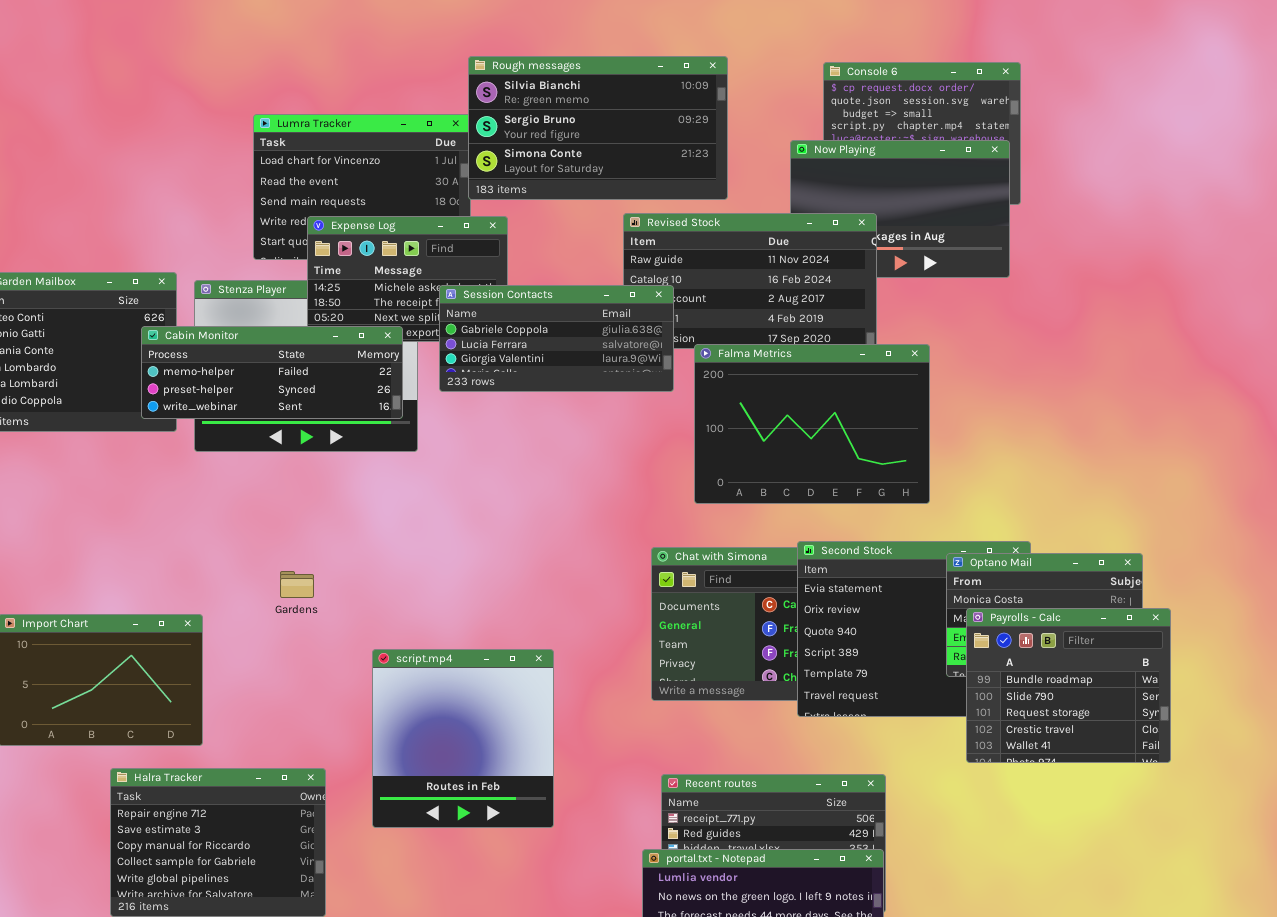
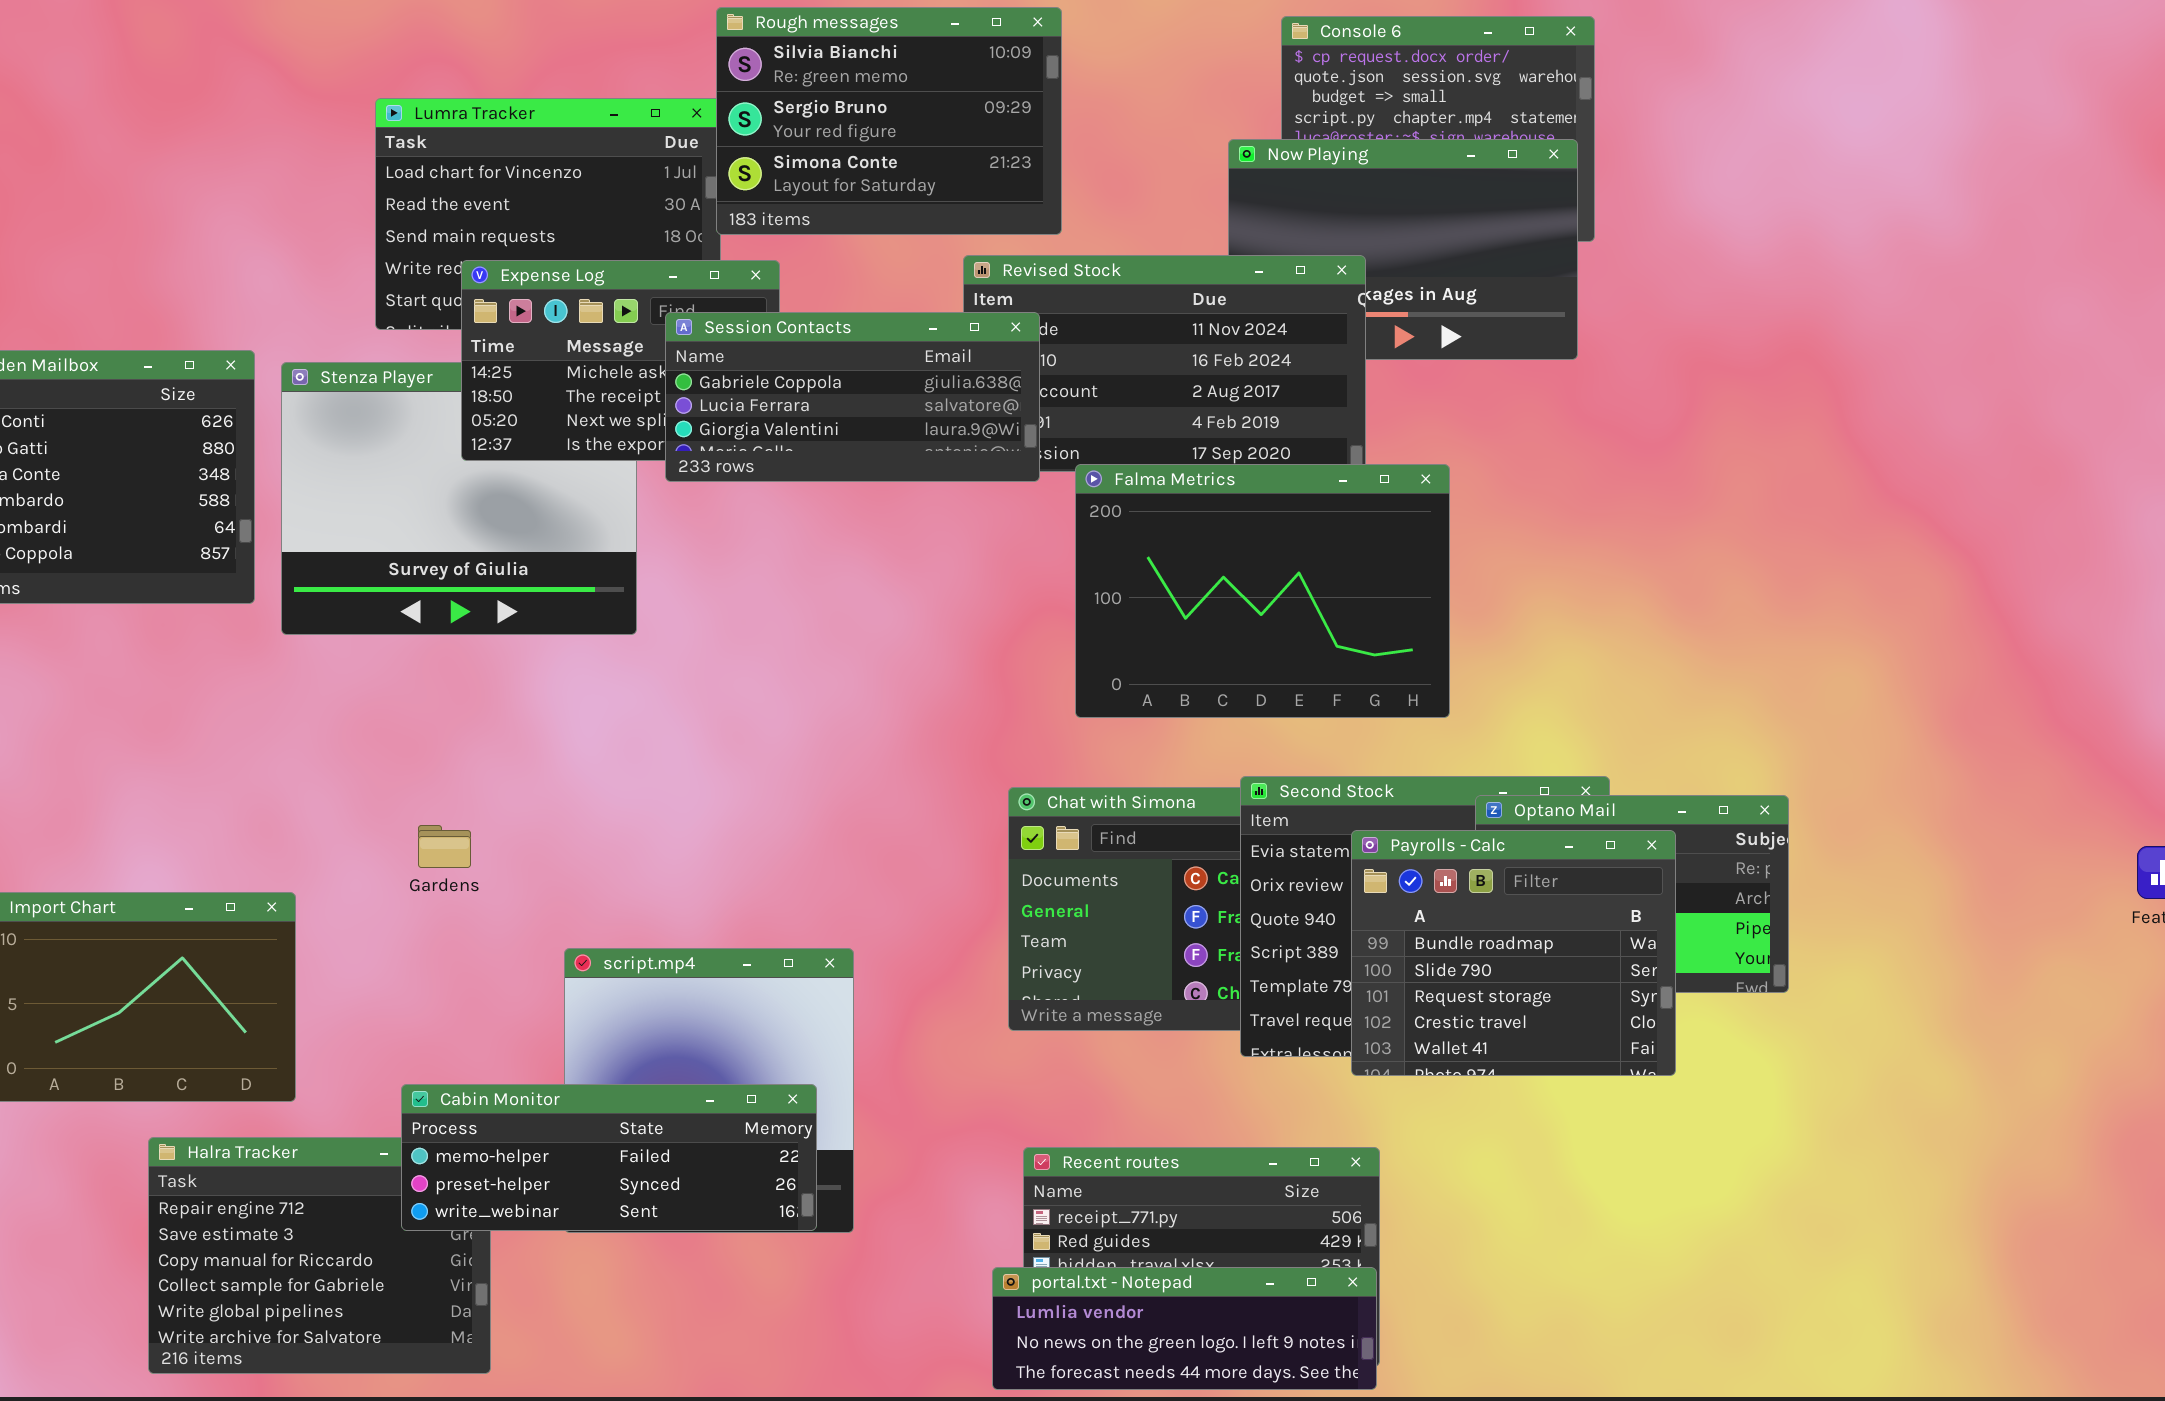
Rough messages: [468,56,728,200] -> [716,7,1062,235], resized
Session Contacts: [439,285,674,392] -> [665,312,1040,482], moved
Cabin Monitor: [141,326,403,419] -> [401,1084,817,1231], moved
Payrolls - Calc: [966,608,1171,763] -> [1351,830,1676,1076], moved

